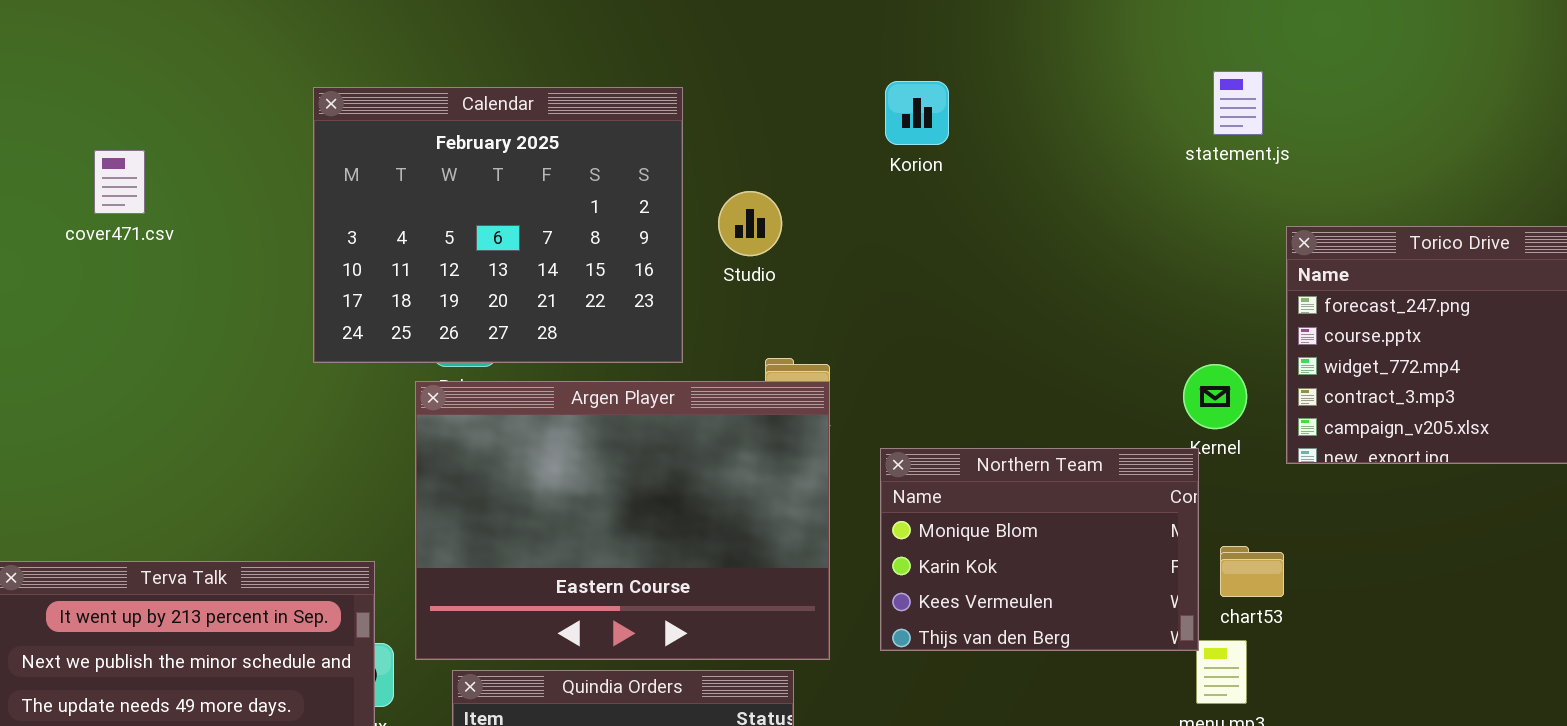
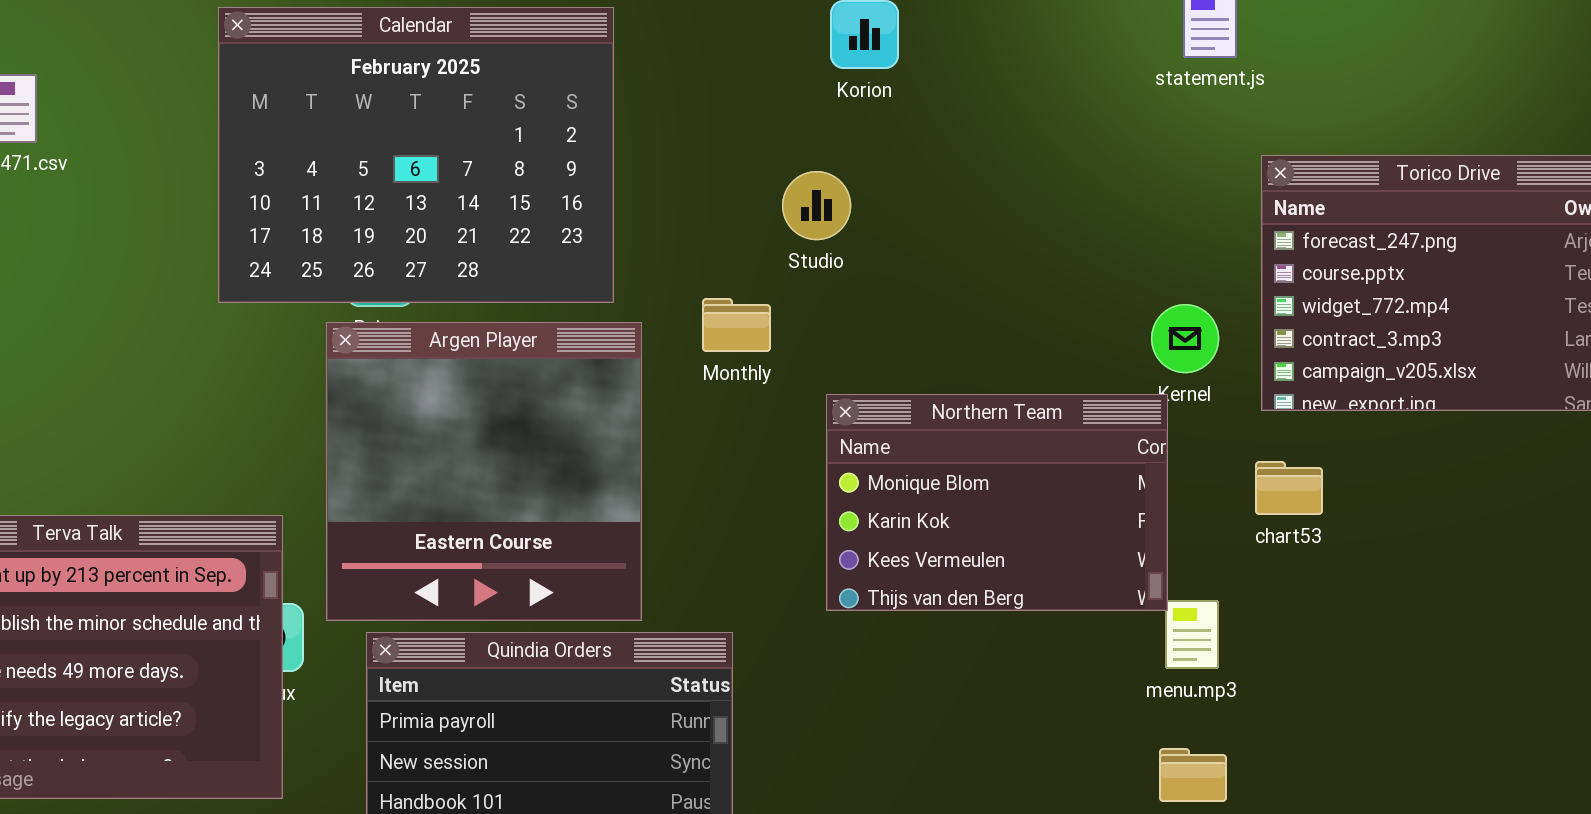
Studio: [718,191,782,256] -> [782,171,851,240], moved
Argen Player: [415,381,830,660] -> [326,322,642,621], resized
chart53: [1220,546,1284,597] -> [1255,461,1323,515], moved

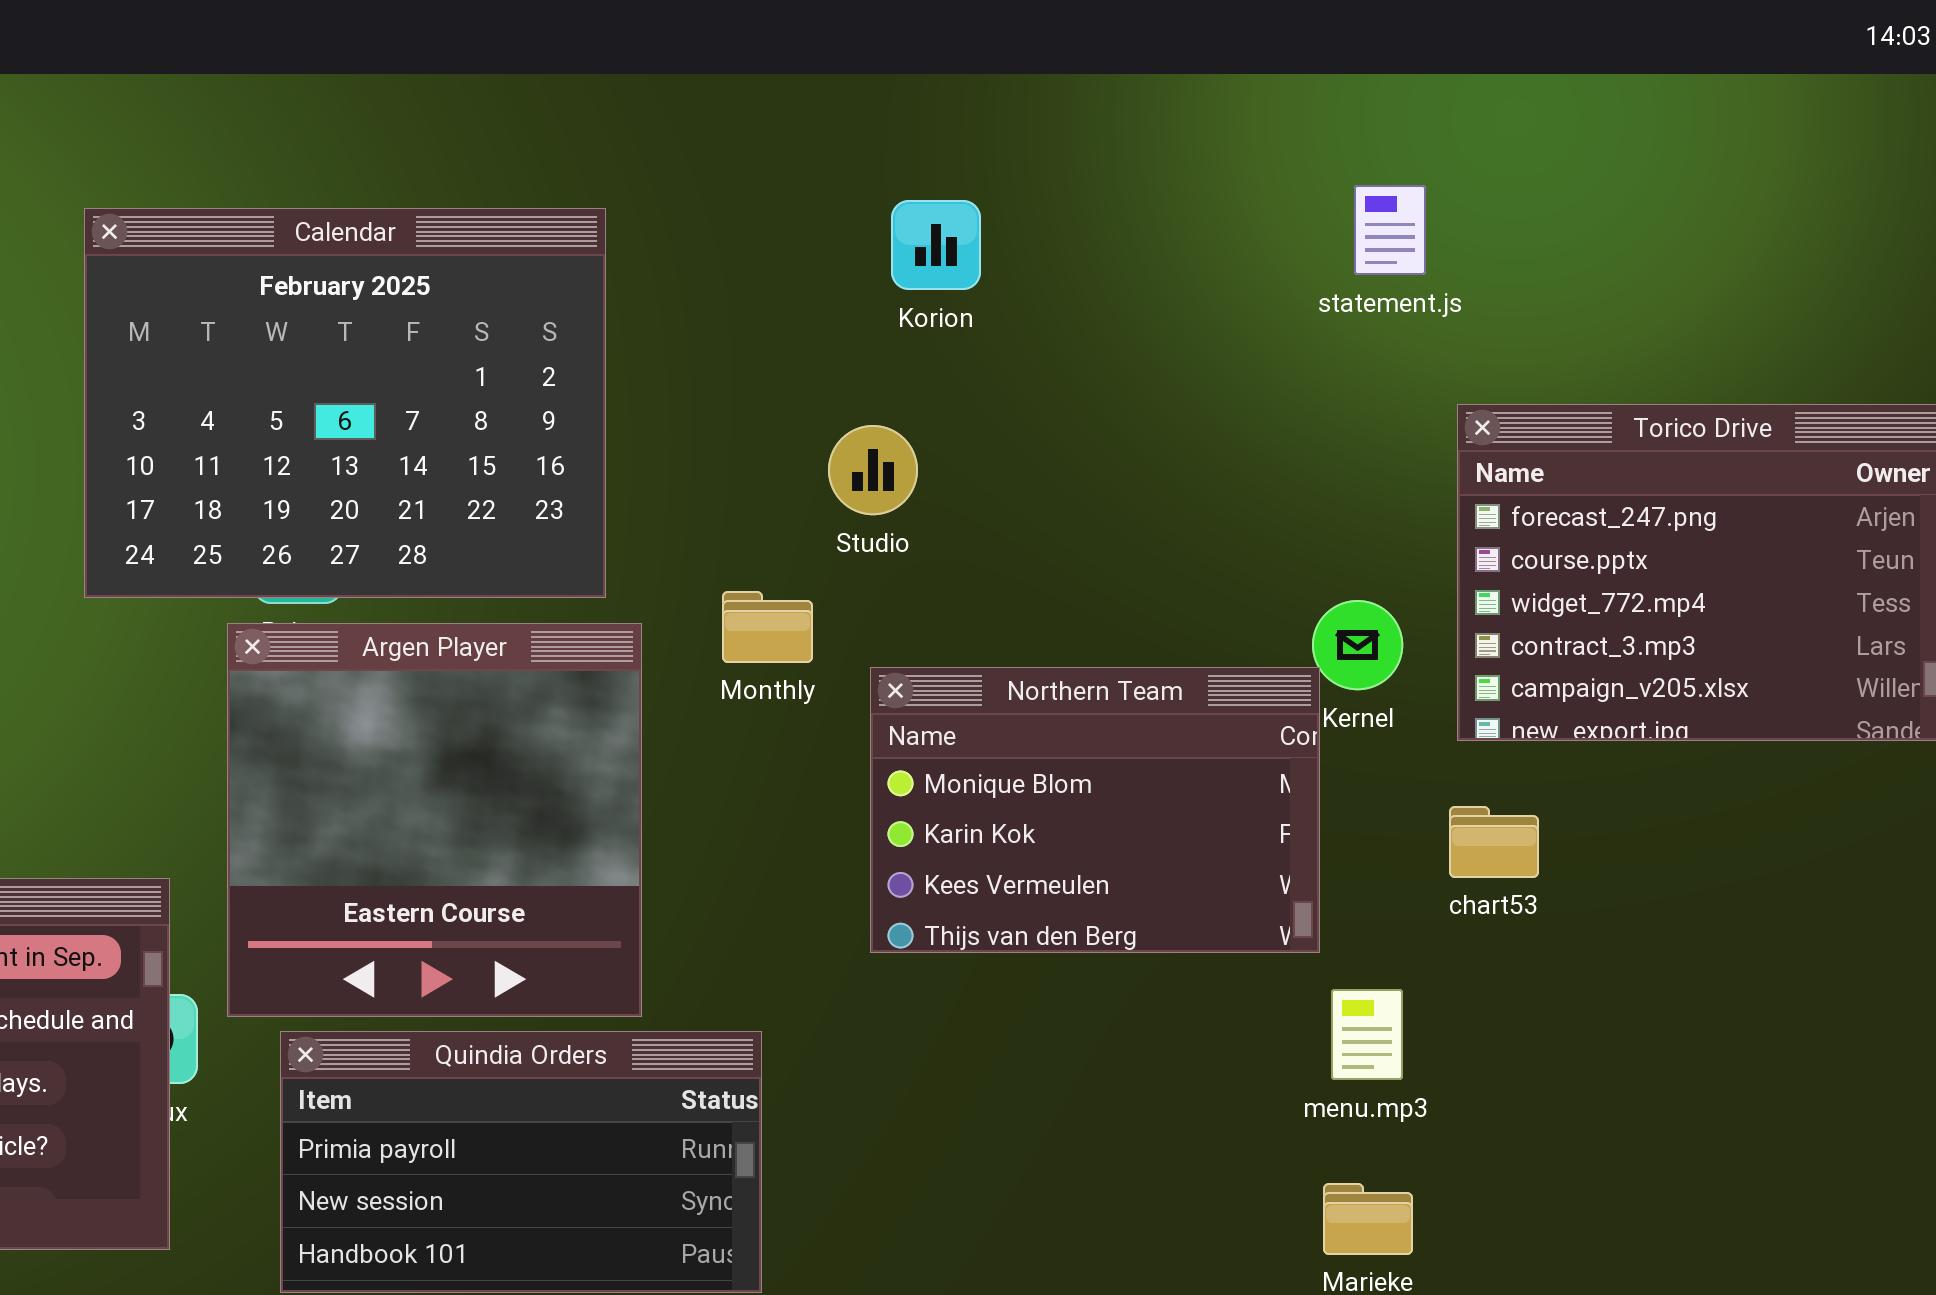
Northern Team: [826,394,1168,611] -> [870,667,1320,953], moved

